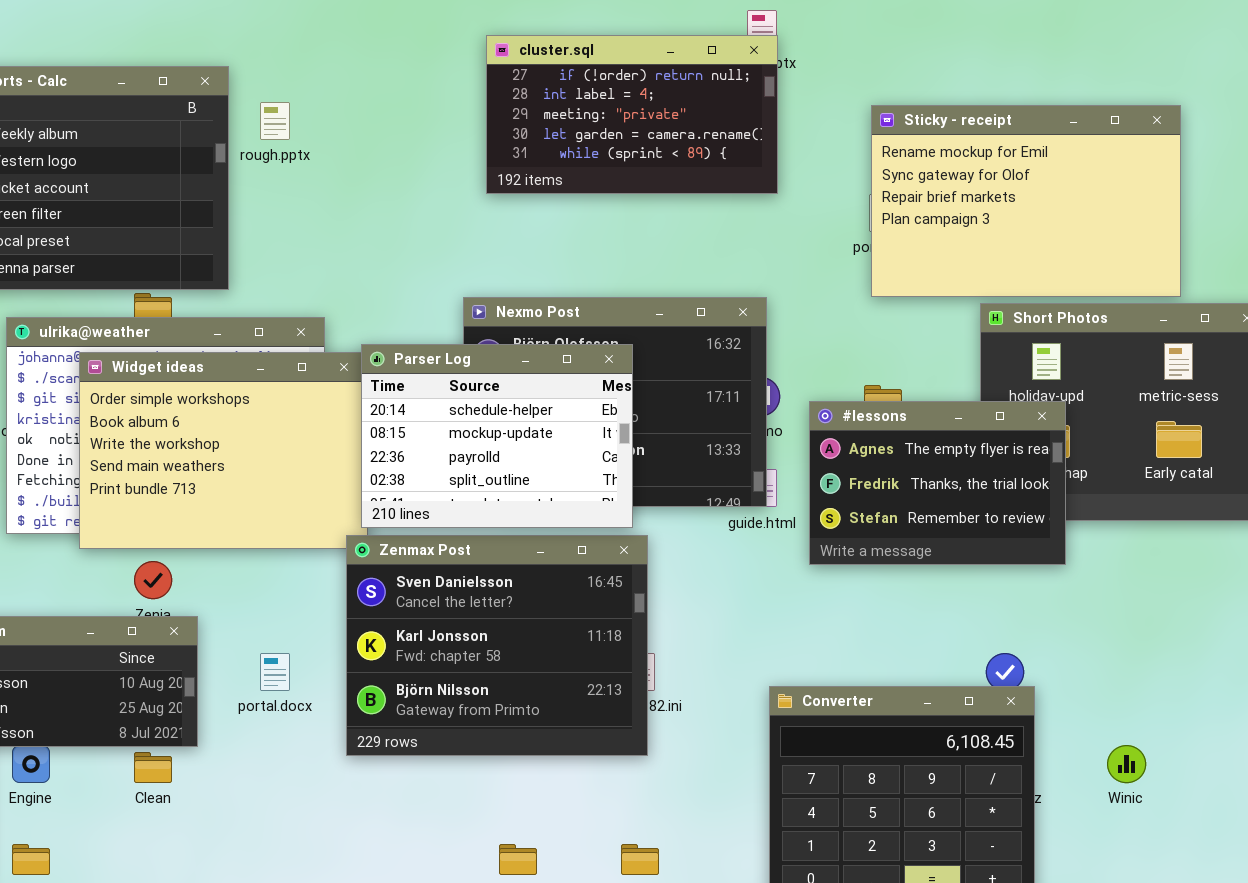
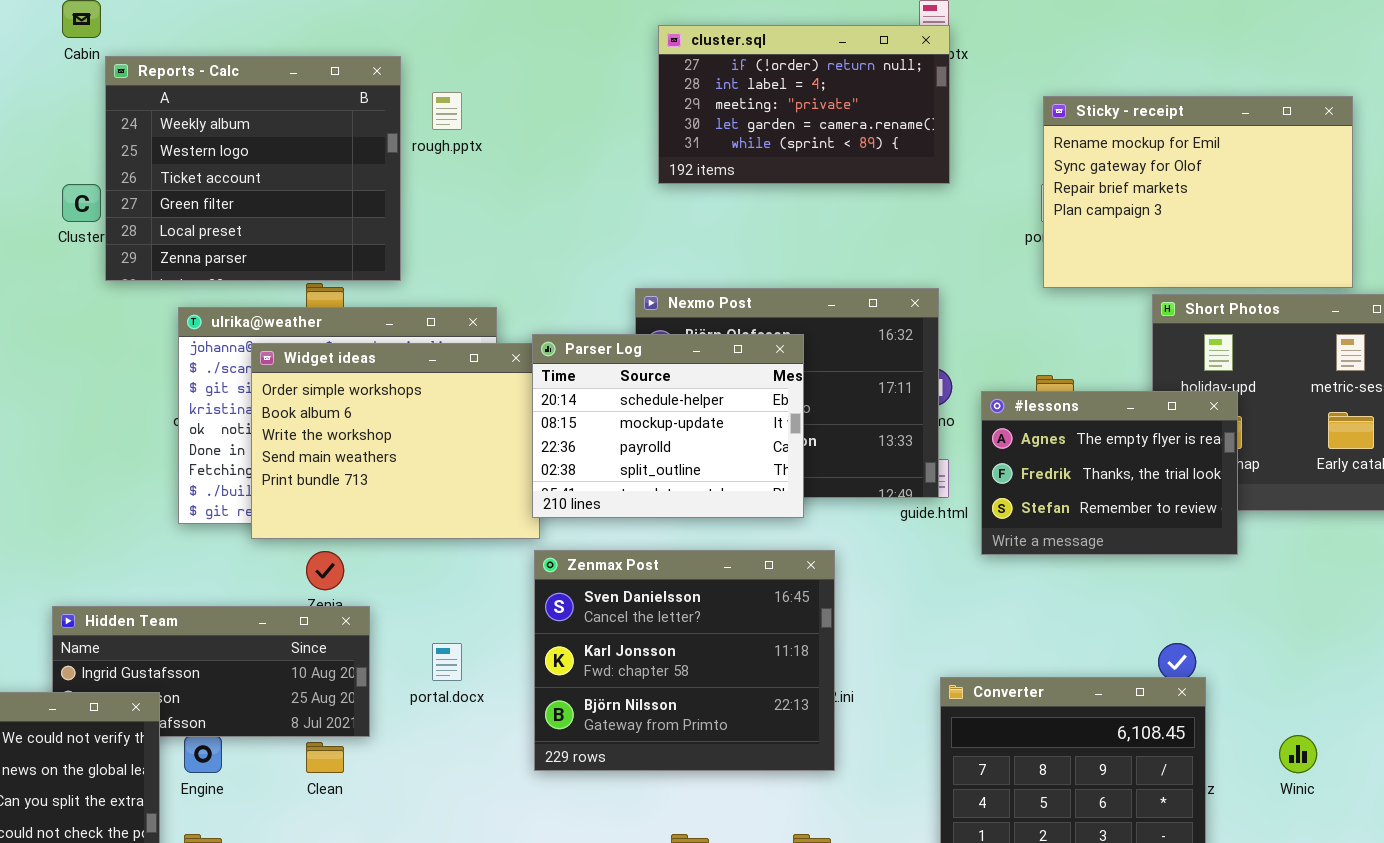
Zenmax Post: [346,535,648,756] -> [534,550,835,771], moved

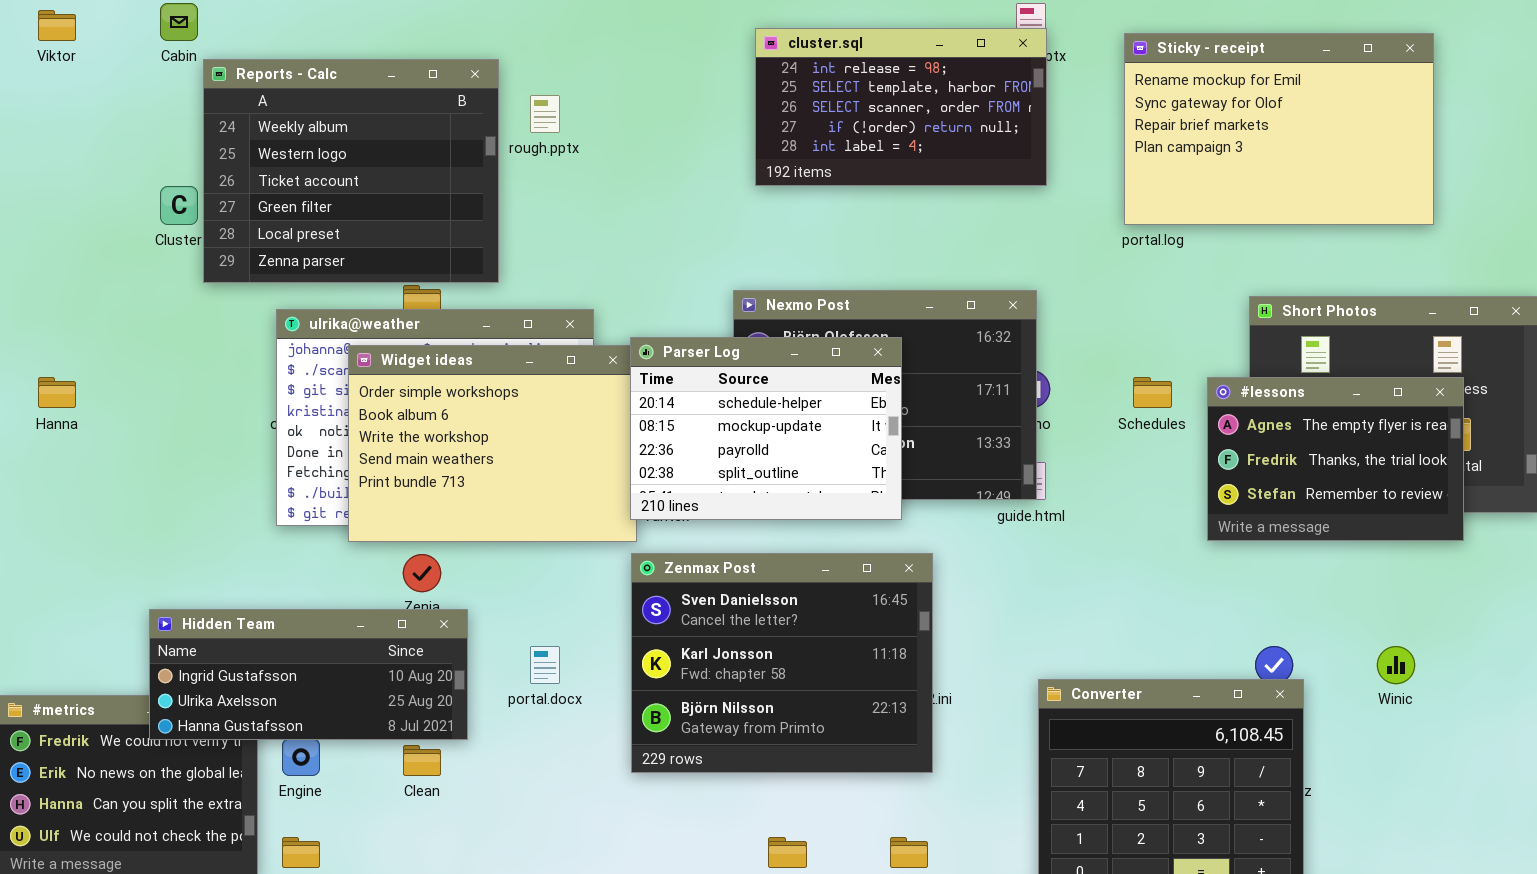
cluster.sql: [658,25,950,184] -> [755,28,1047,186], scrolled up 3 rows
Sticky - receipt: [1043,96,1353,288] -> [1124,33,1434,225], moved
#lessons: [981,391,1238,555] -> [1207,377,1464,541], moved
Hidden Team: [52,606,370,737] -> [149,609,468,740], raised
Winic: [1279,735,1317,773] -> [1377,646,1415,684], moved

